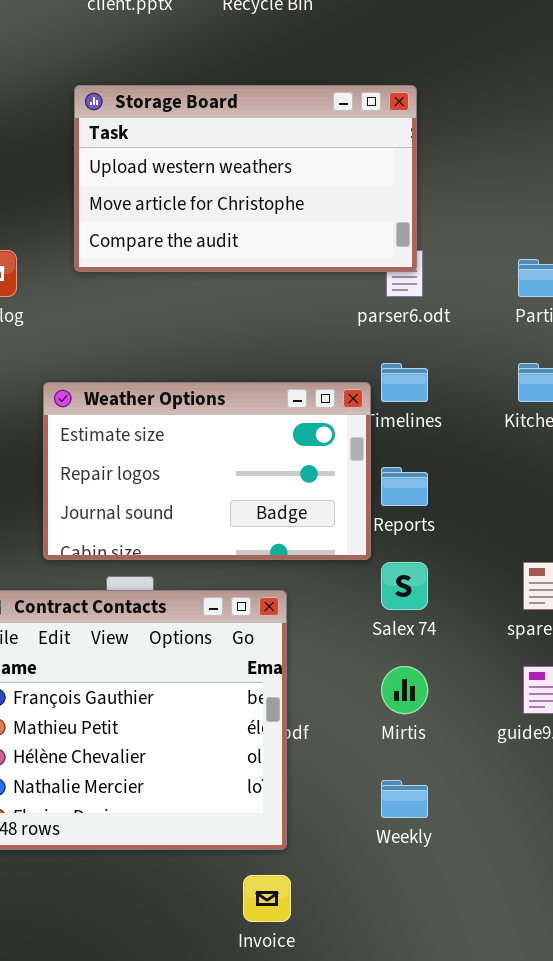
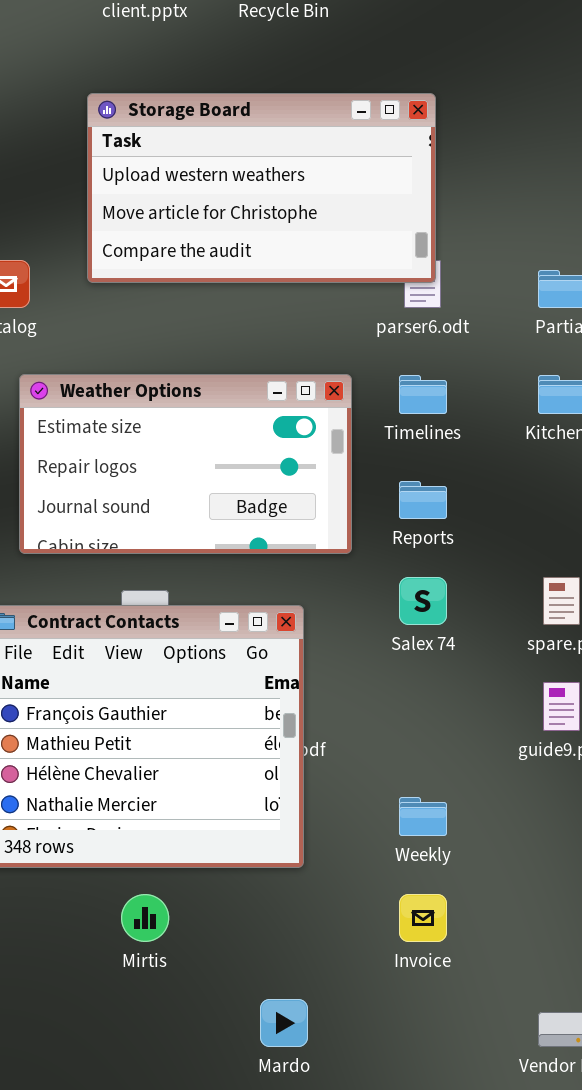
Weather Options: [43,382,371,560] -> [19,374,352,554], moved
Mirtis: [381,666,428,714] -> [121,894,169,942], moved
Invoice: [243,875,291,922] -> [399,894,447,942], moved

